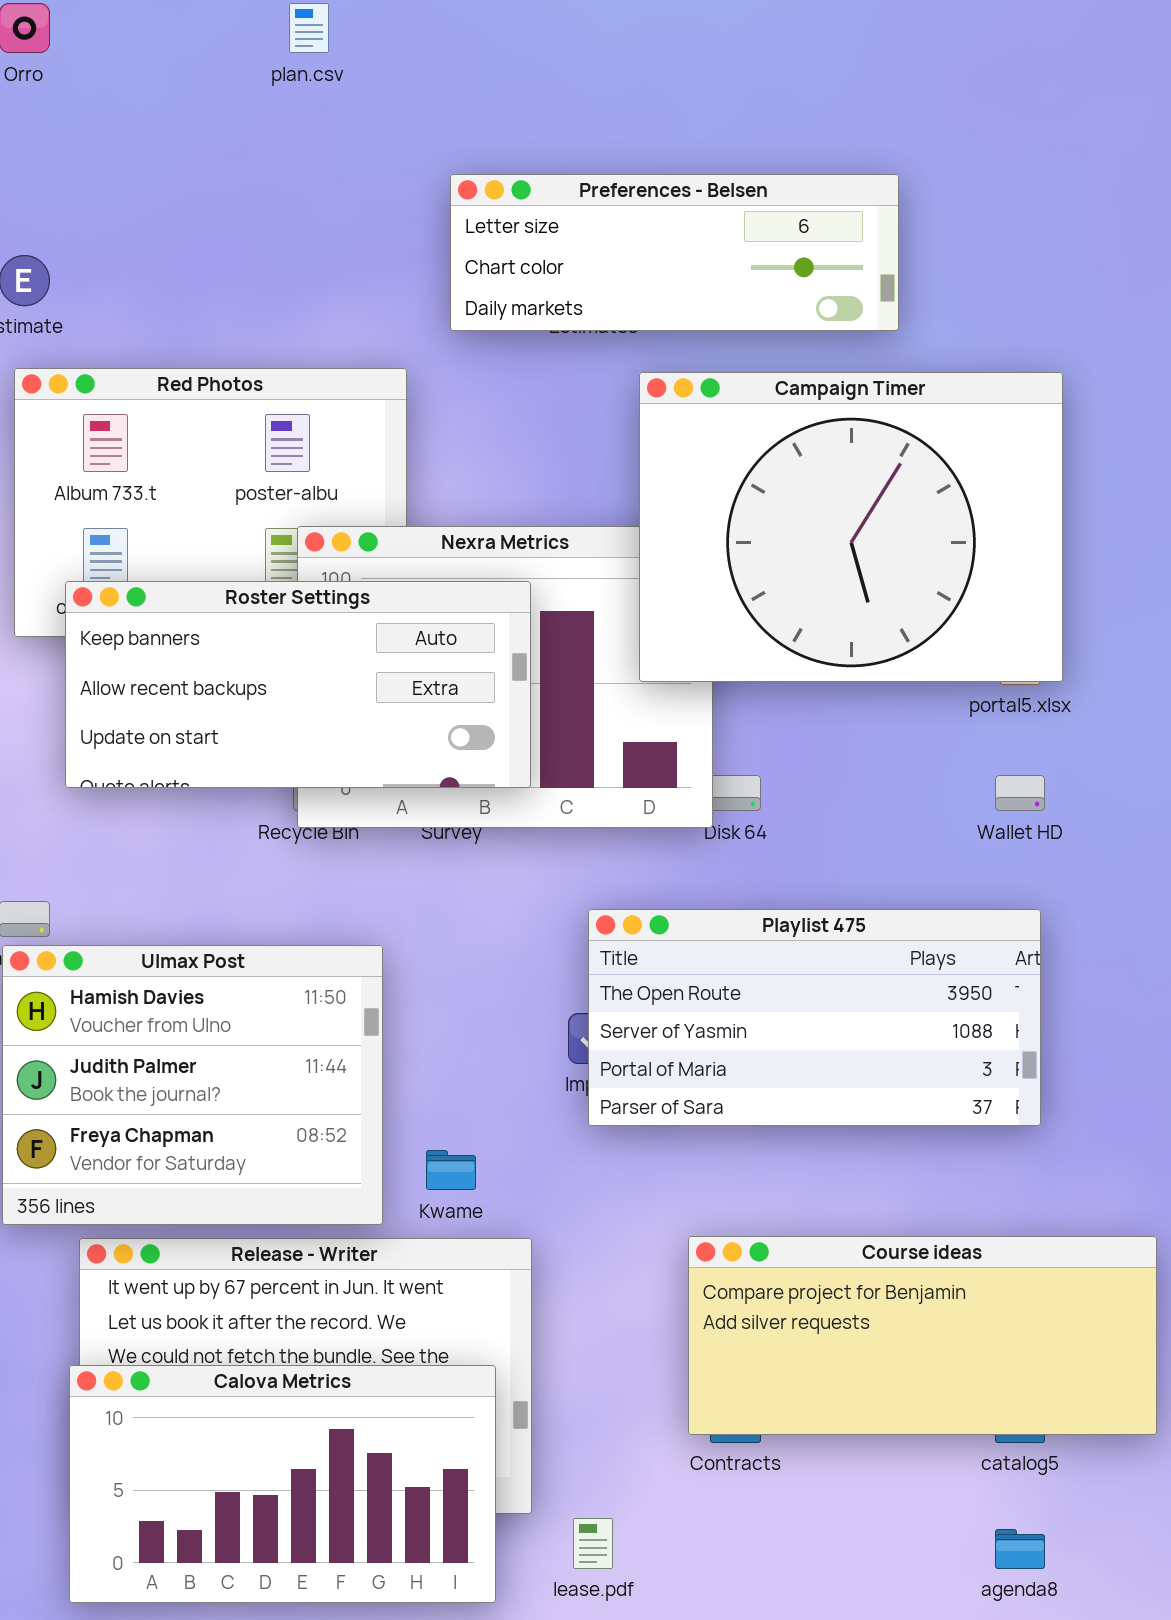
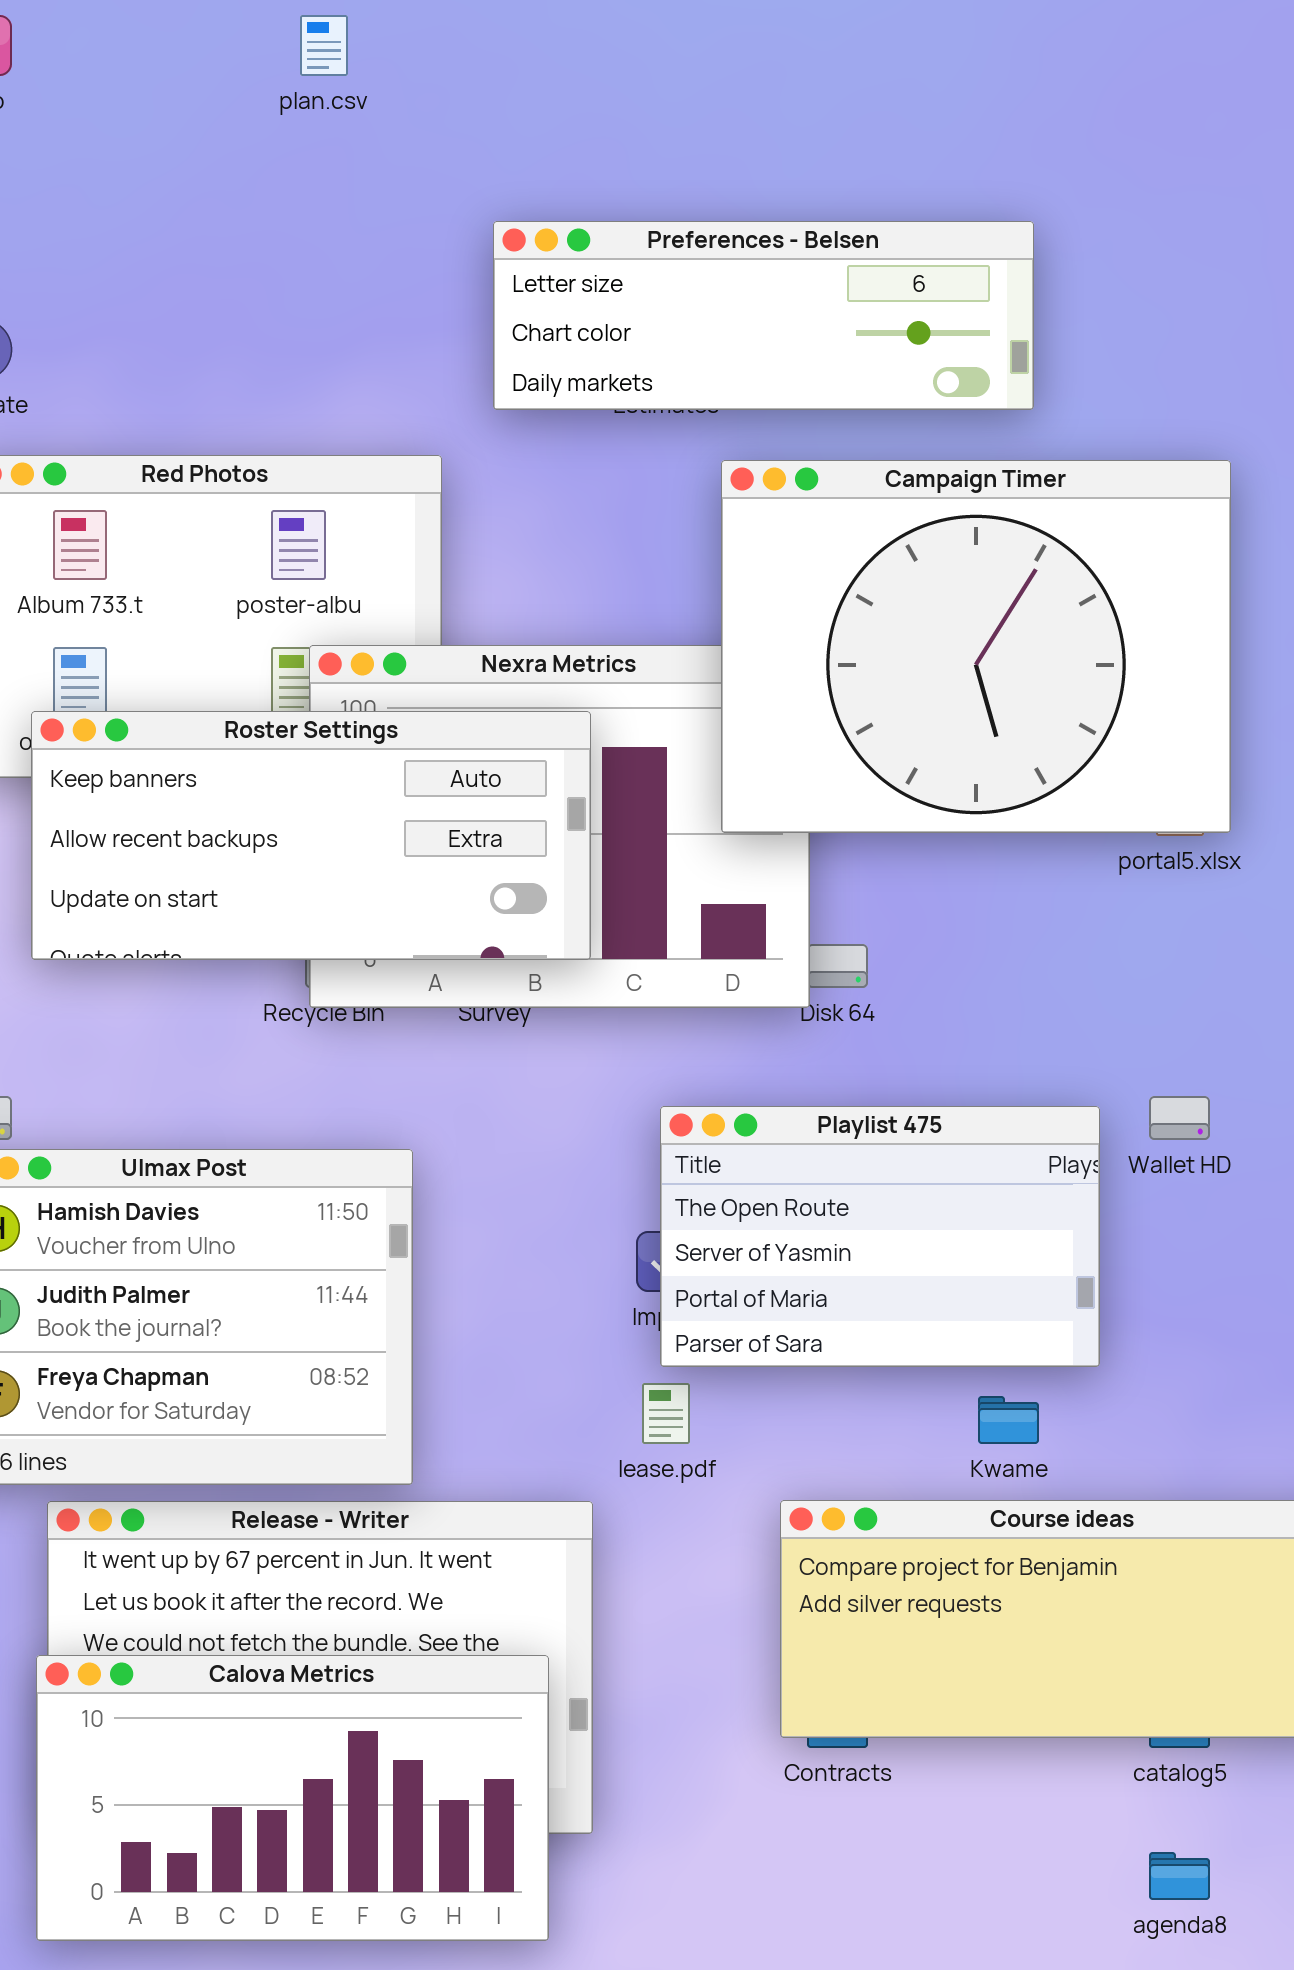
Wallet HD: [995,775,1045,811] -> [1149,1096,1210,1140], moved
Playlist 475: [588,909,1041,1126] -> [660,1106,1100,1367], resized
Kwame: [426,1150,476,1190] -> [978,1396,1039,1444], moved
lease.pdf: [573,1518,613,1569] -> [642,1383,690,1444], moved

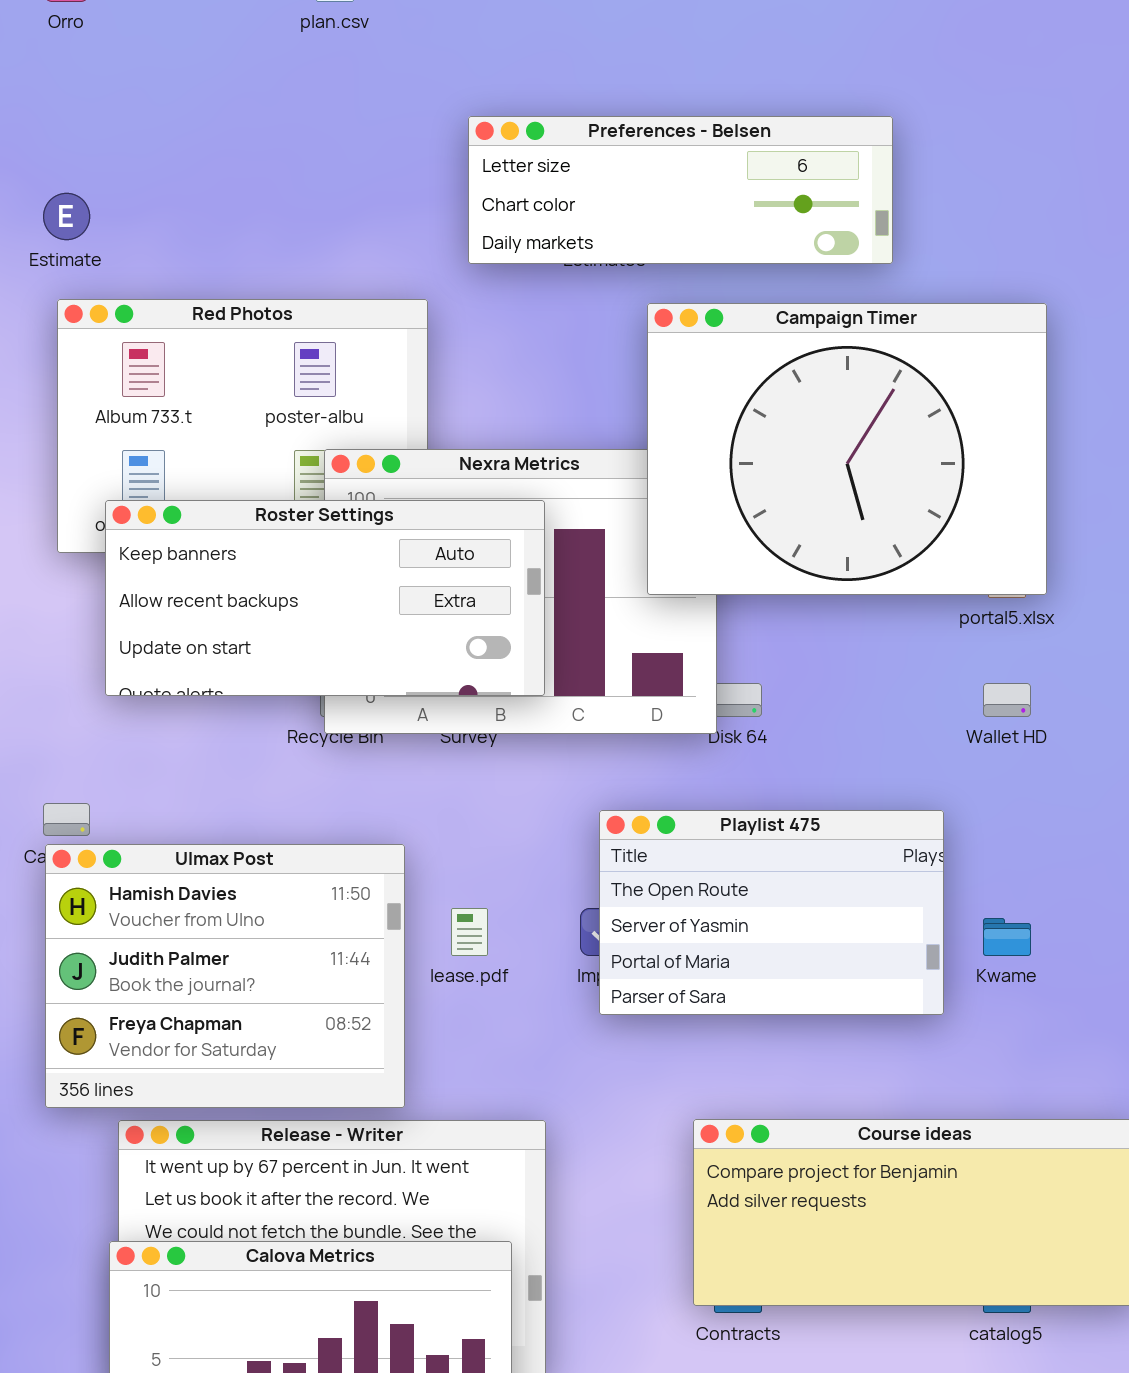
Wallet HD: [1149,1096,1210,1140] -> [983,683,1031,717], moved
lease.pdf: [642,1383,690,1444] -> [451,908,488,956], moved
Kwame: [978,1396,1039,1444] -> [983,918,1031,956], moved

